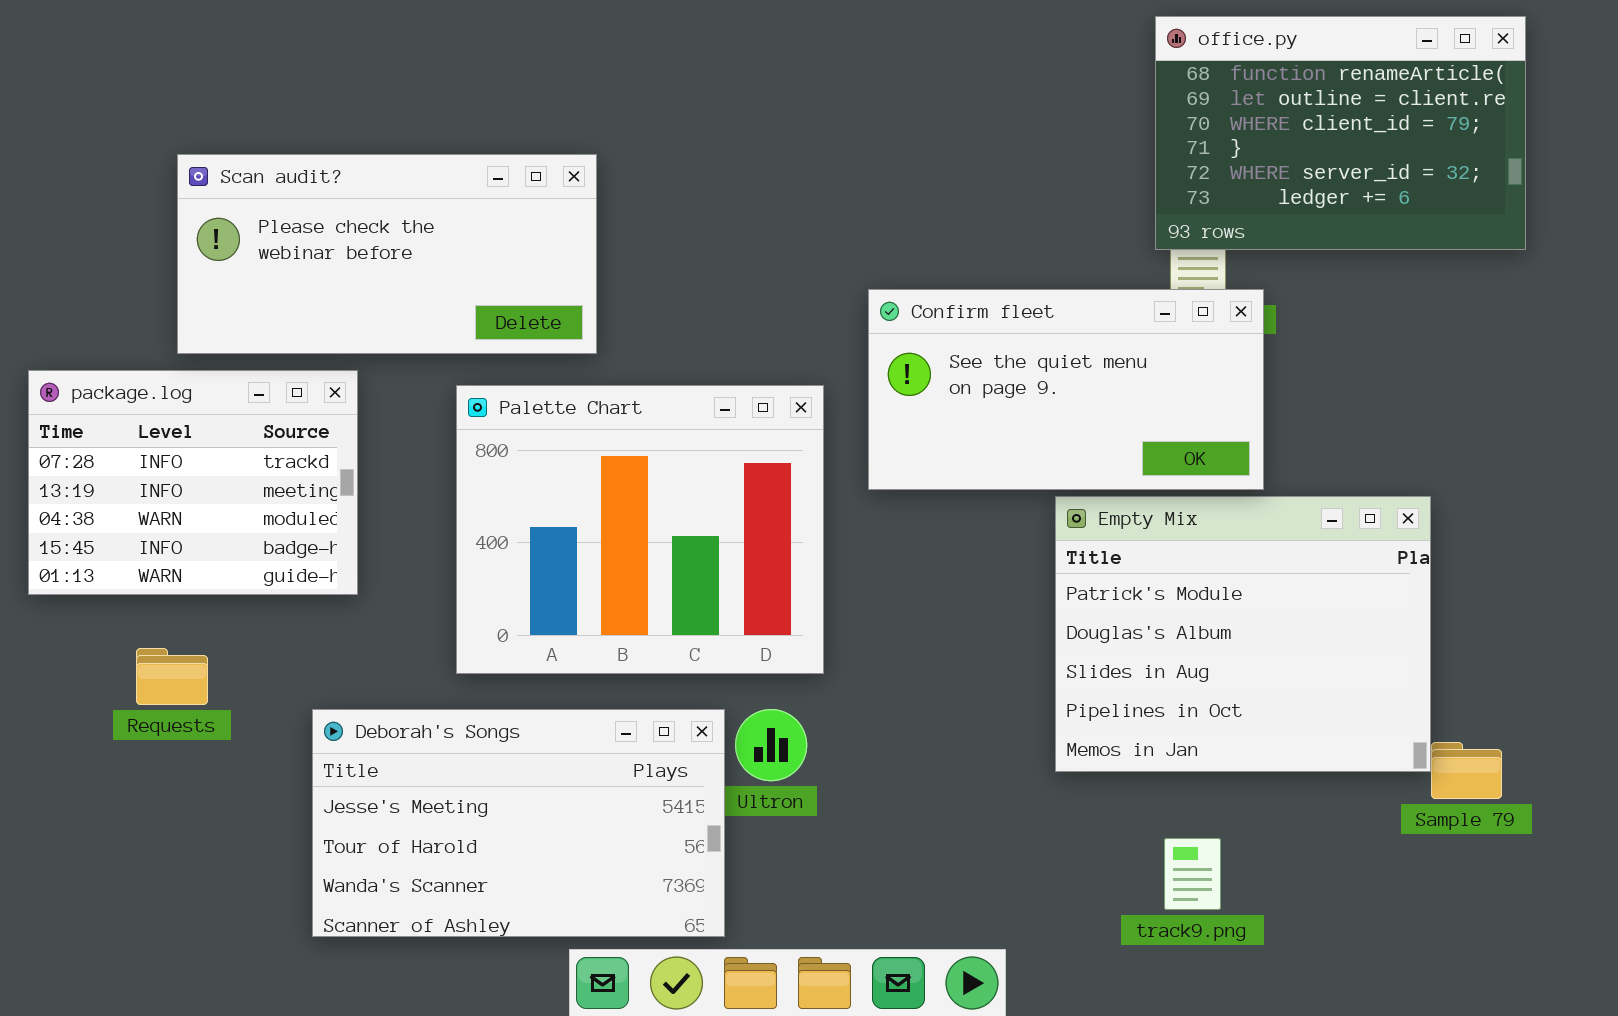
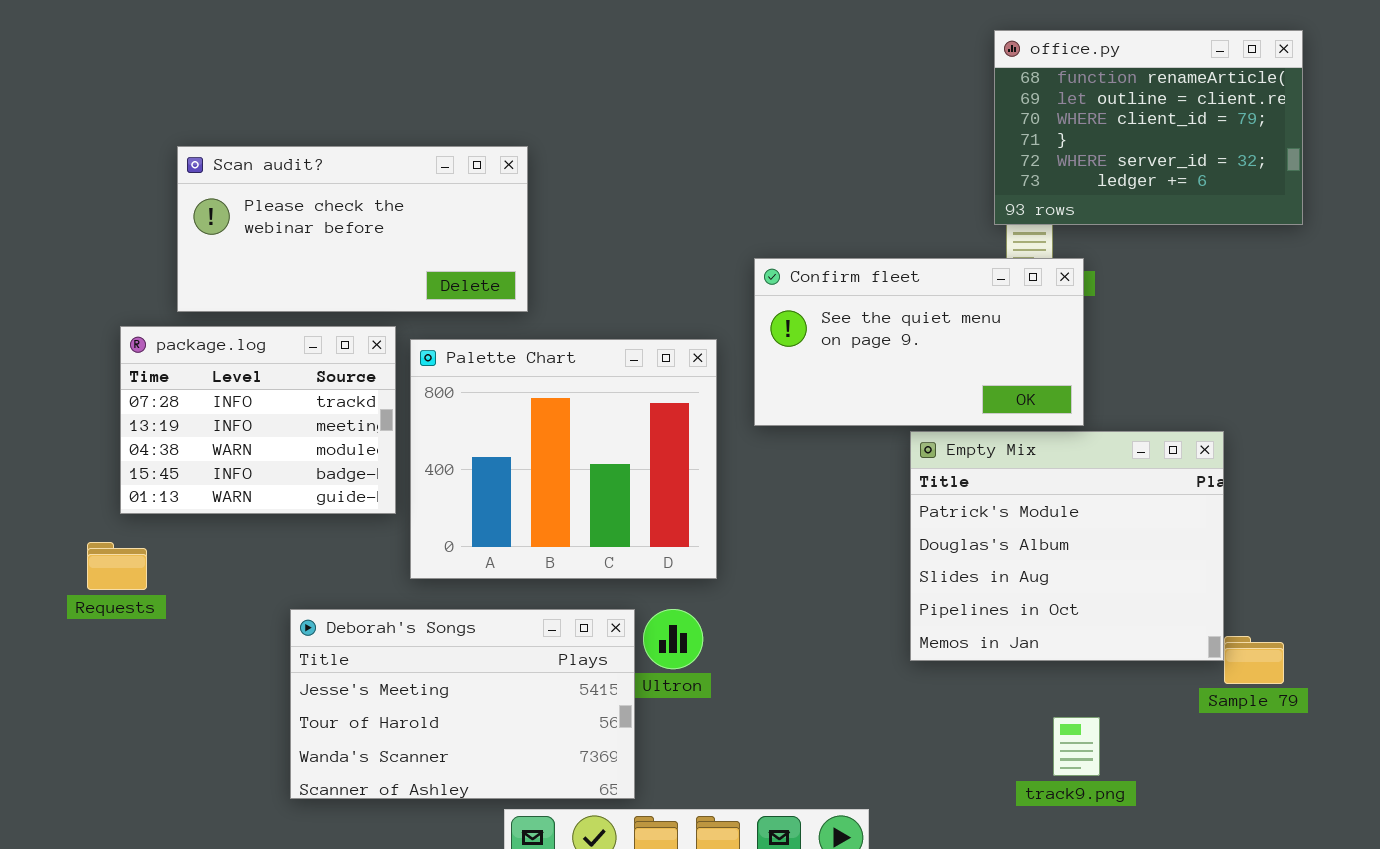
package.log: [28,370,358,595] -> [120,326,396,514], moved
Requests: [136,648,208,705] -> [87,542,147,590], moved
track9.png: [1164,838,1221,910] -> [1053,717,1100,776], moved

